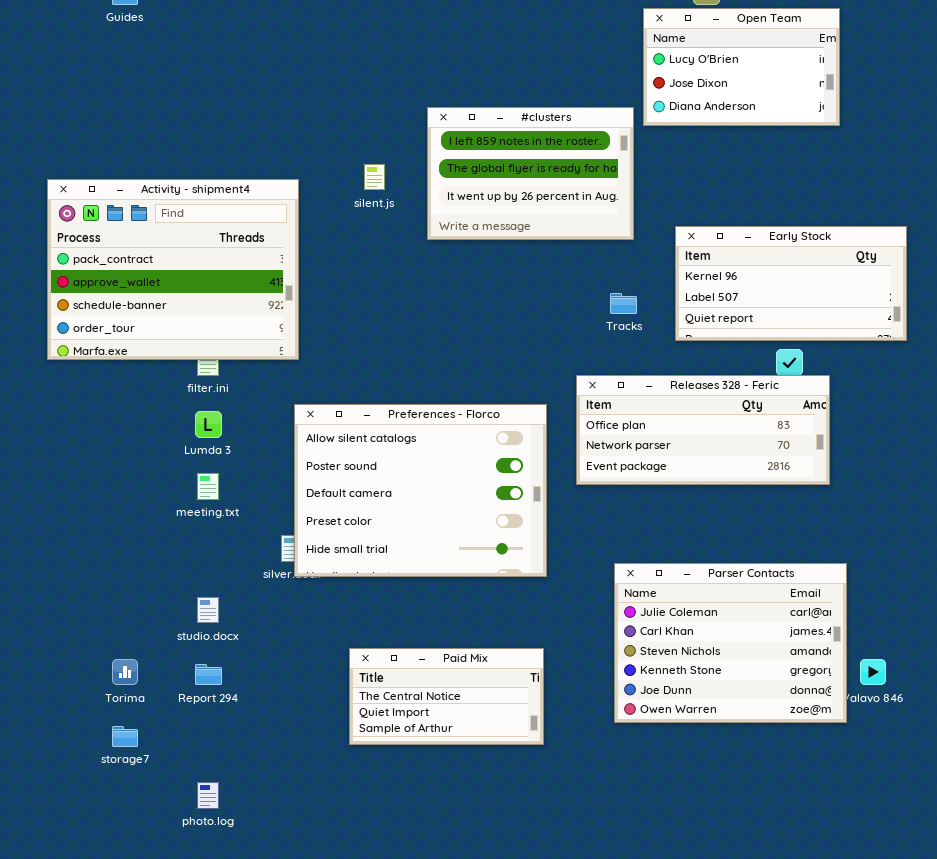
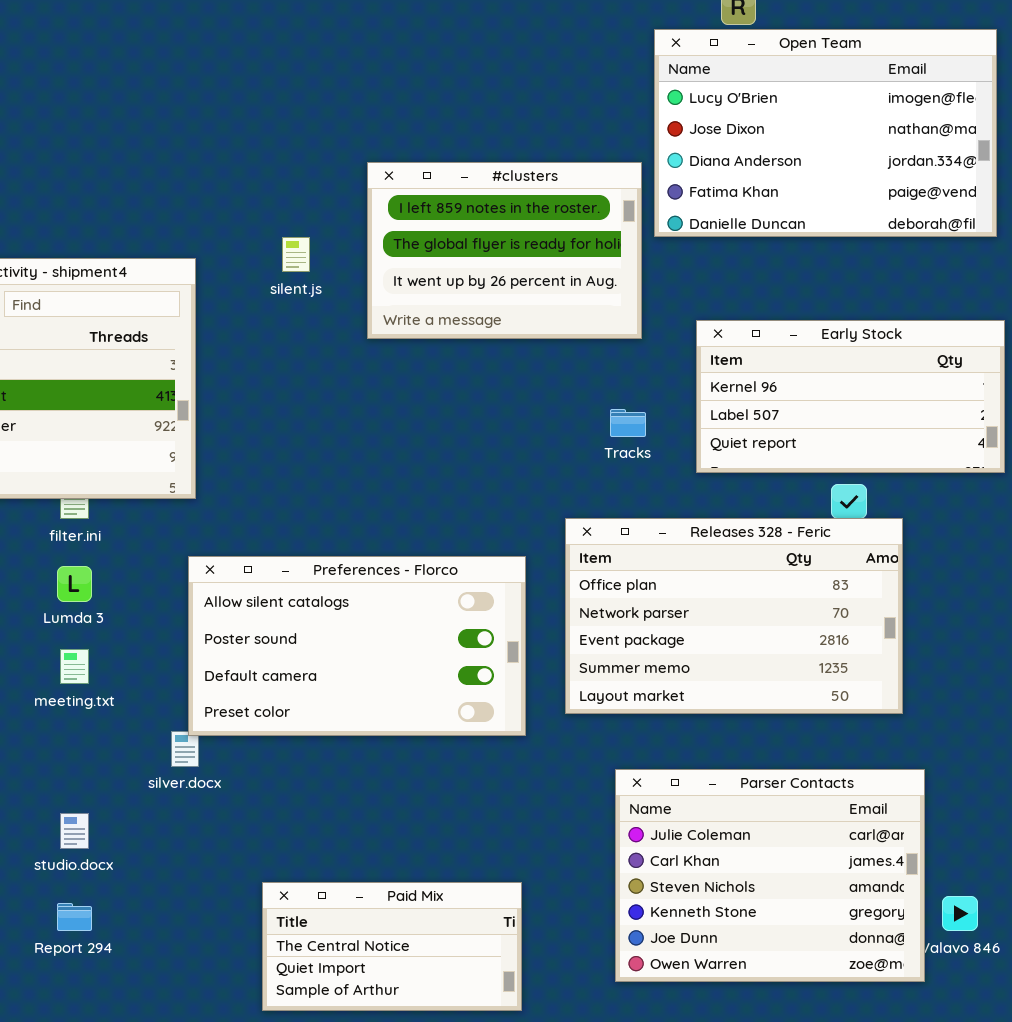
Open Team: [643,8,840,126] -> [654,29,997,237], resized
Releases 328 - Feric: [576,375,830,485] -> [565,518,903,714], resized
Preferences - Florco: [294,404,547,577] -> [188,556,526,736], resized

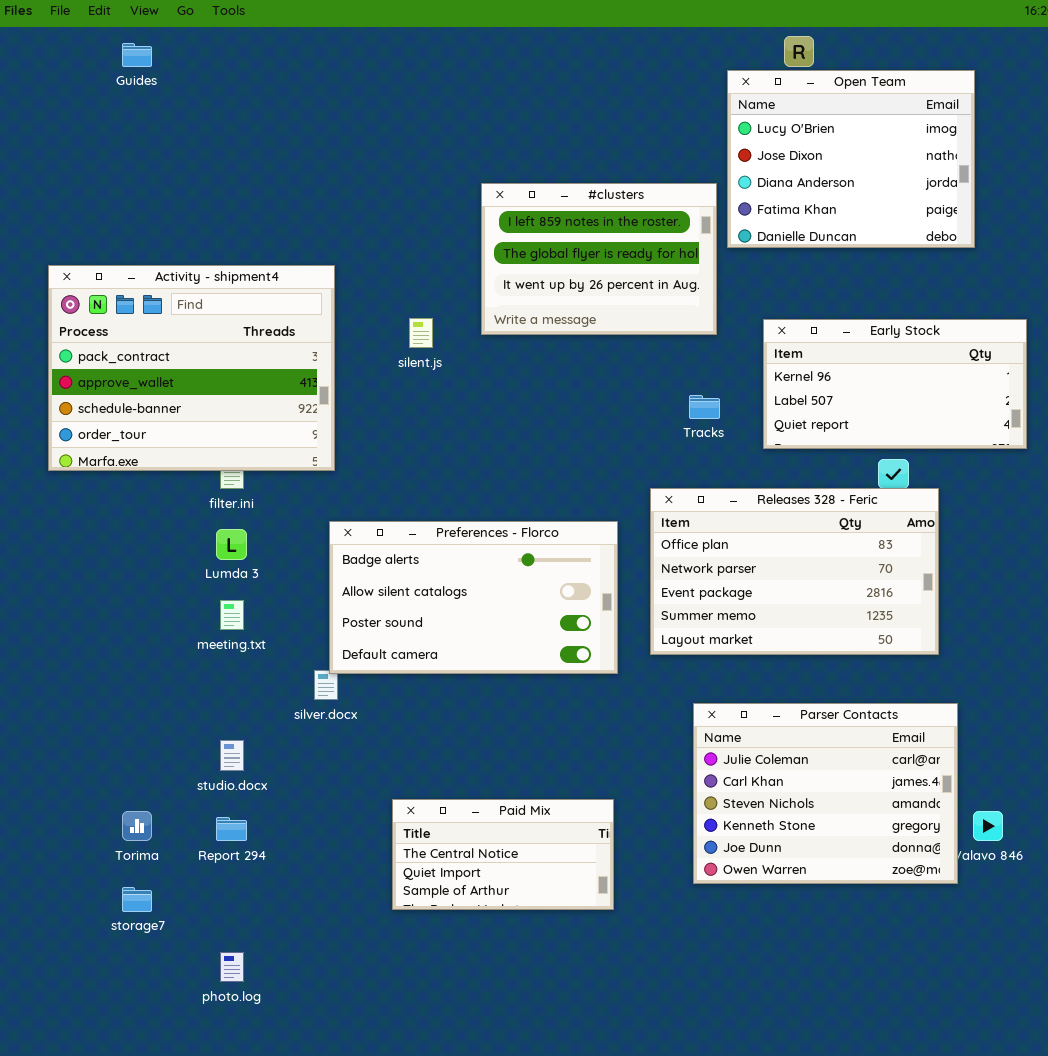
Open Team: [654,29,997,237] -> [727,70,975,248], resized
silent.js: [282,237,310,272] -> [409,318,433,348], moved
Preferences - Florco: [188,556,526,736] -> [329,521,618,674], scrolled up 1 row

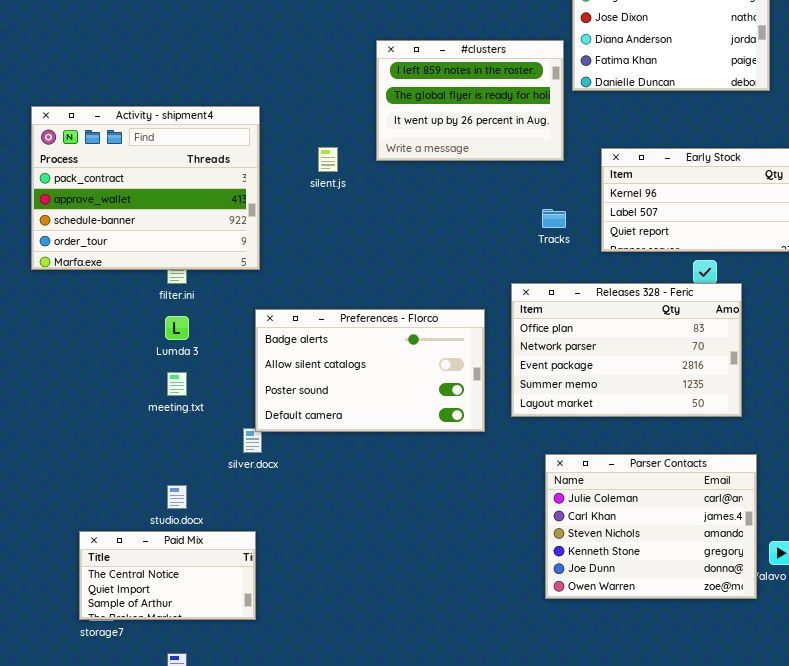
Paid Mix: [392,799,614,910] -> [79,531,256,620], moved

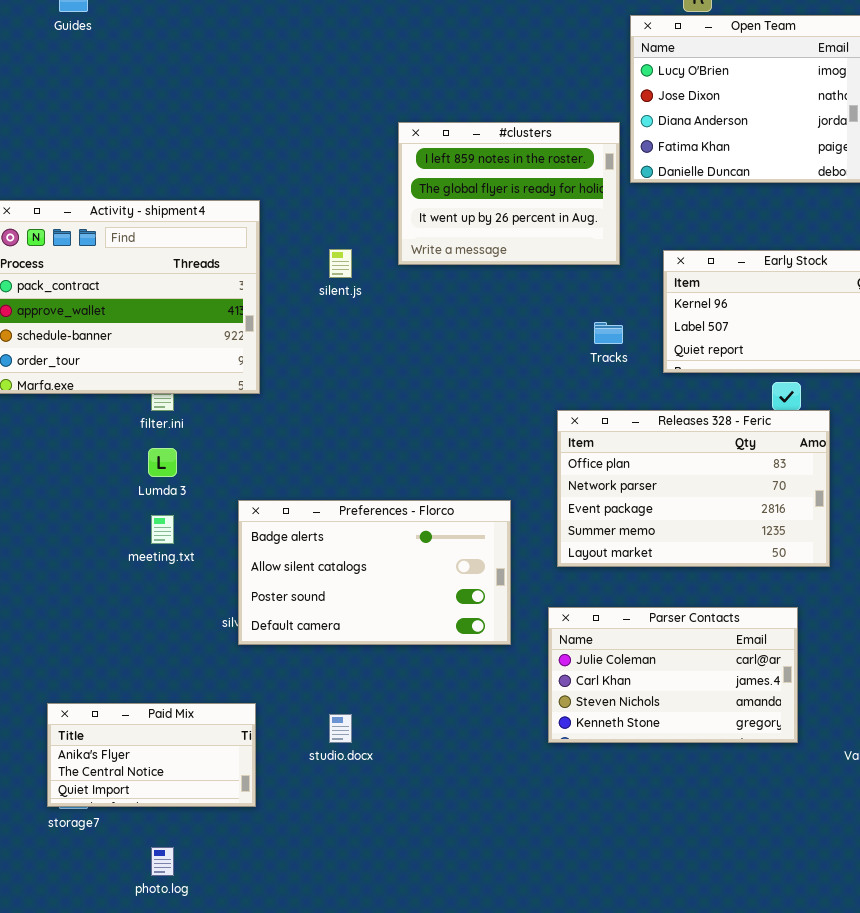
Preferences - Florco: [255,309,485,432] -> [238,500,511,645], moved
Parser Contacts: [545,454,757,599] -> [548,607,798,743], moved, resized
studio.docx: [167,485,187,509] -> [329,714,352,743], moved
Paid Mix: [79,531,256,620] -> [47,703,256,807], scrolled up 1 row

